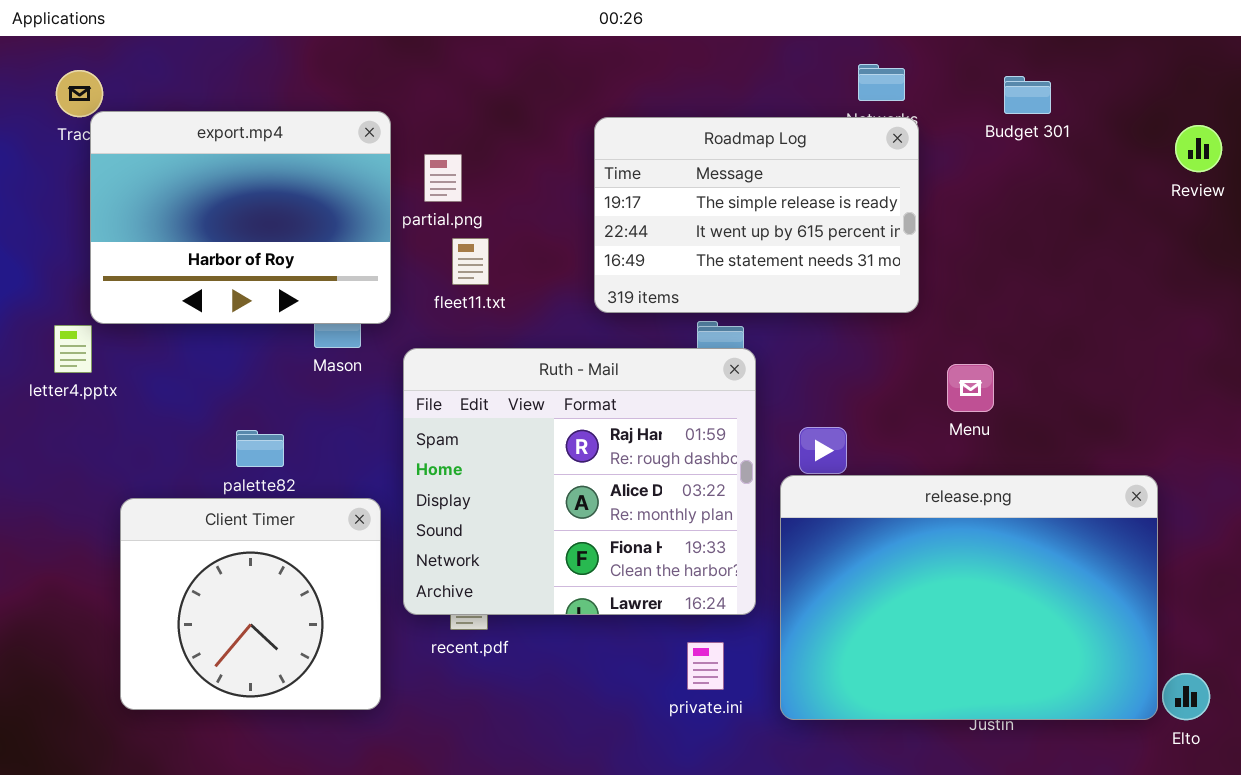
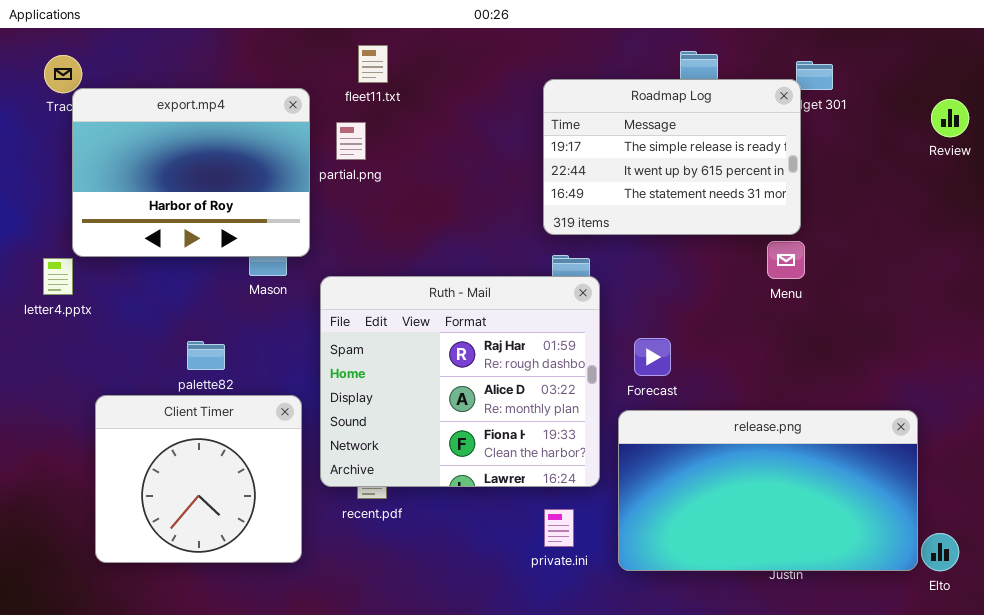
Roadmap Log: [594,117,919,313] -> [543,79,801,235], moved
fleet11.txt: [452,238,489,285] -> [358,45,388,83], moved
Menu: [947,364,994,412] -> [767,241,805,279], moved
release.png: [780,475,1158,720] -> [618,410,918,571], resized

